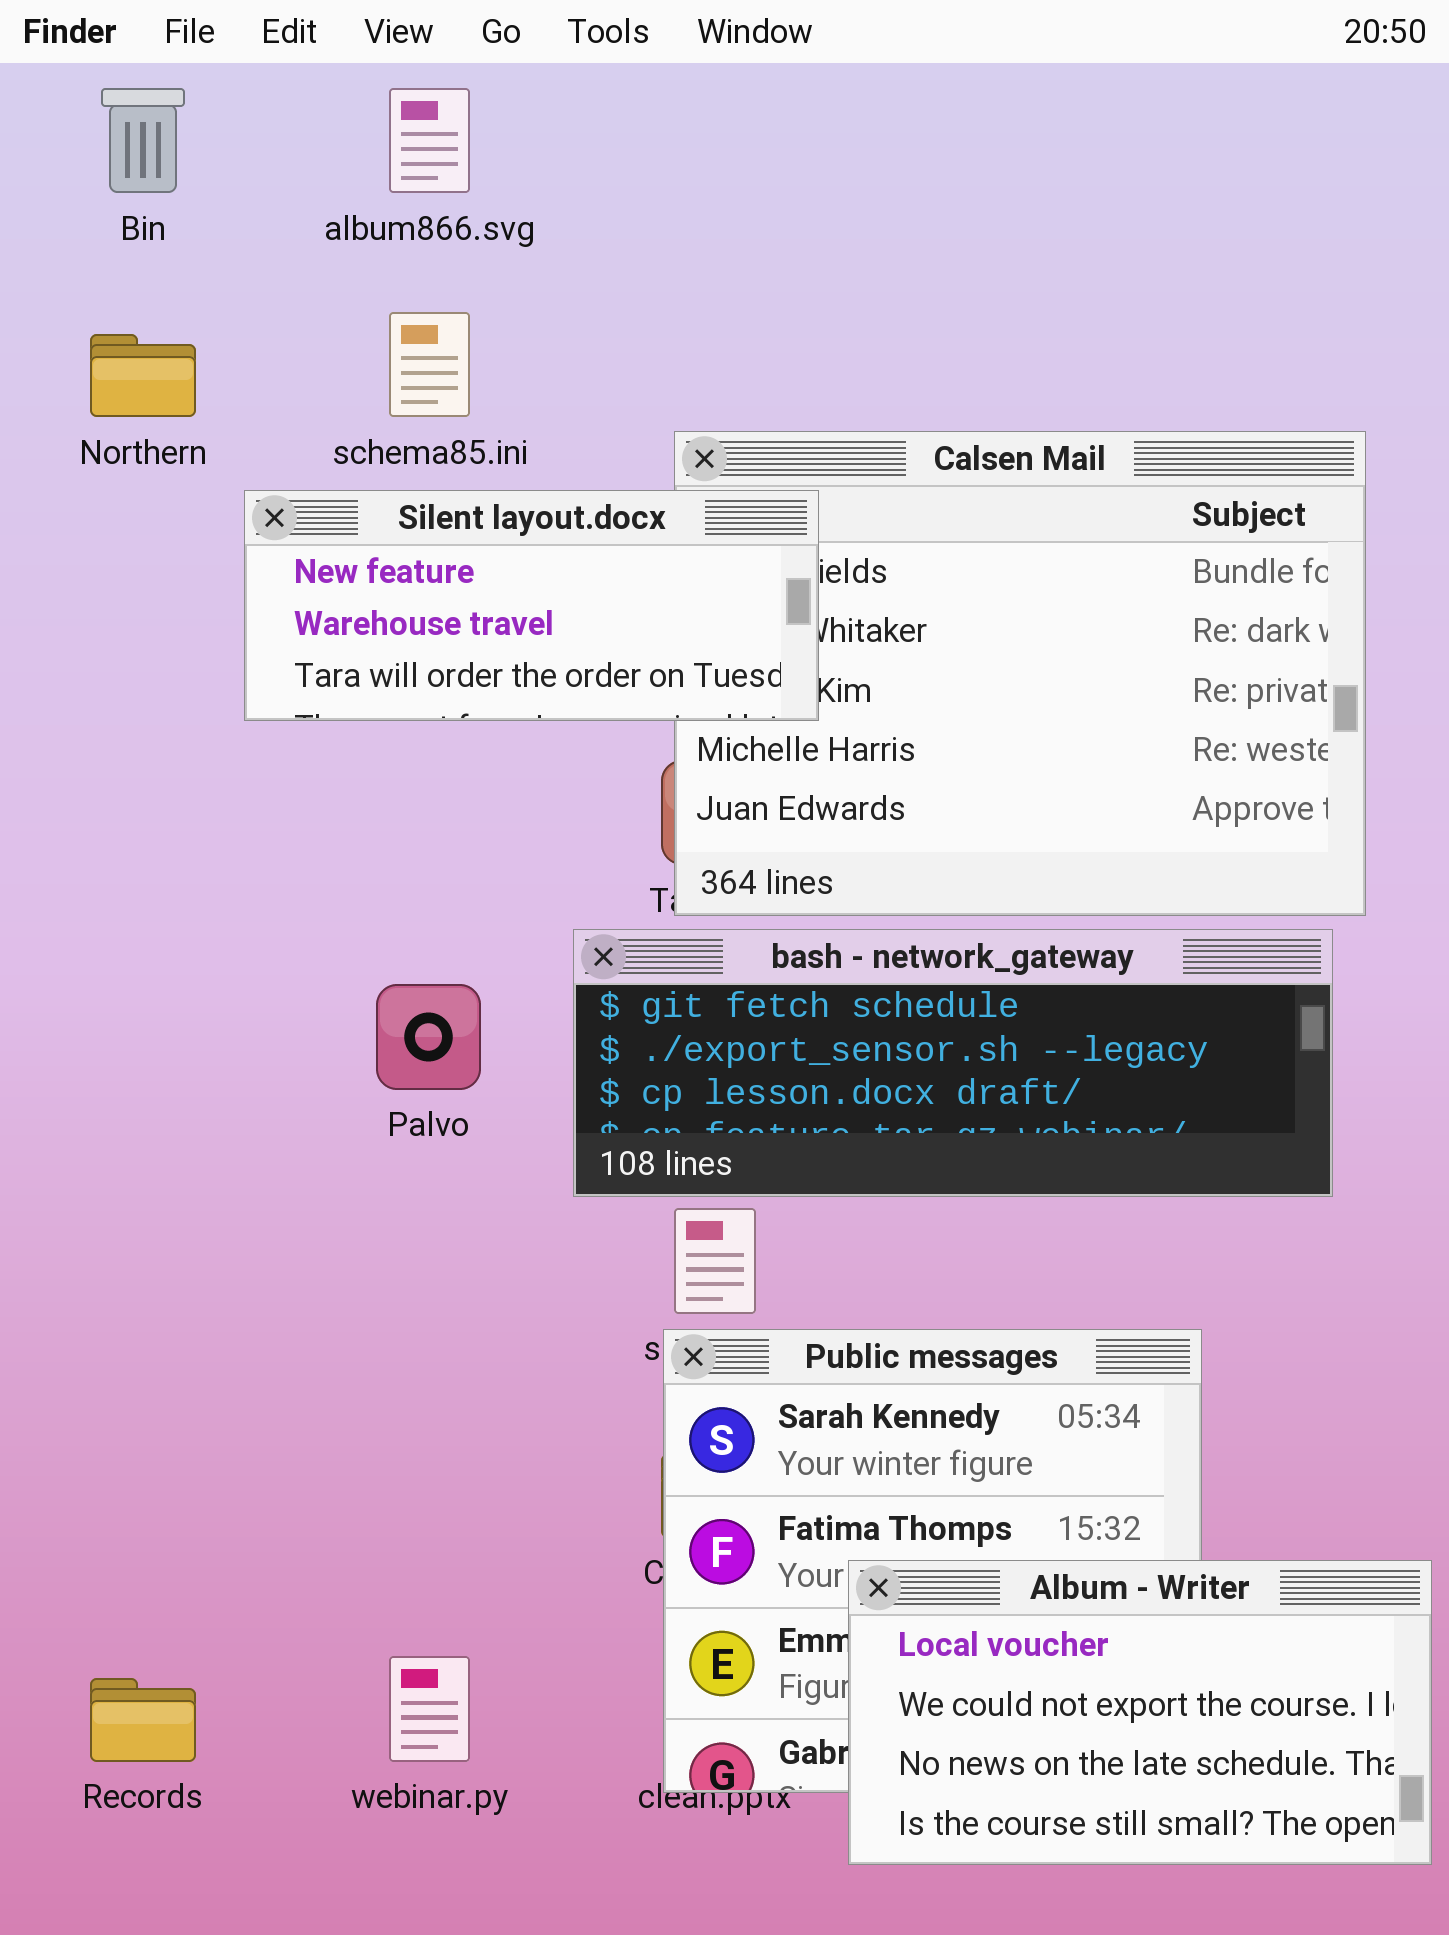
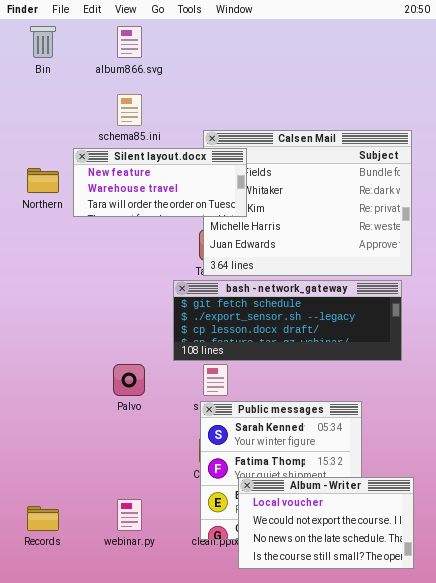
Northern: [90,334,196,417] -> [27,168,59,193], moved
Palvo: [376,984,481,1090] -> [113,364,145,396], moved
Album - Writer: [848,1560,1432,1865] -> [238,477,414,569], moved

